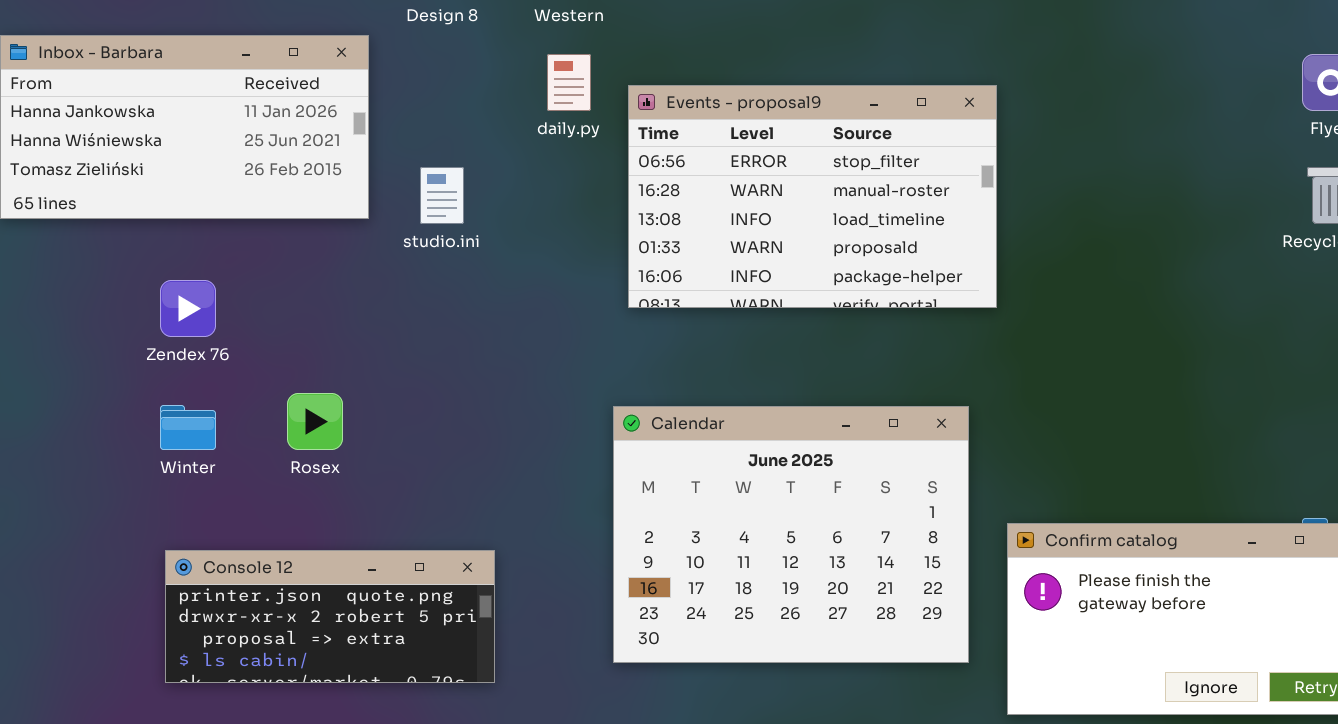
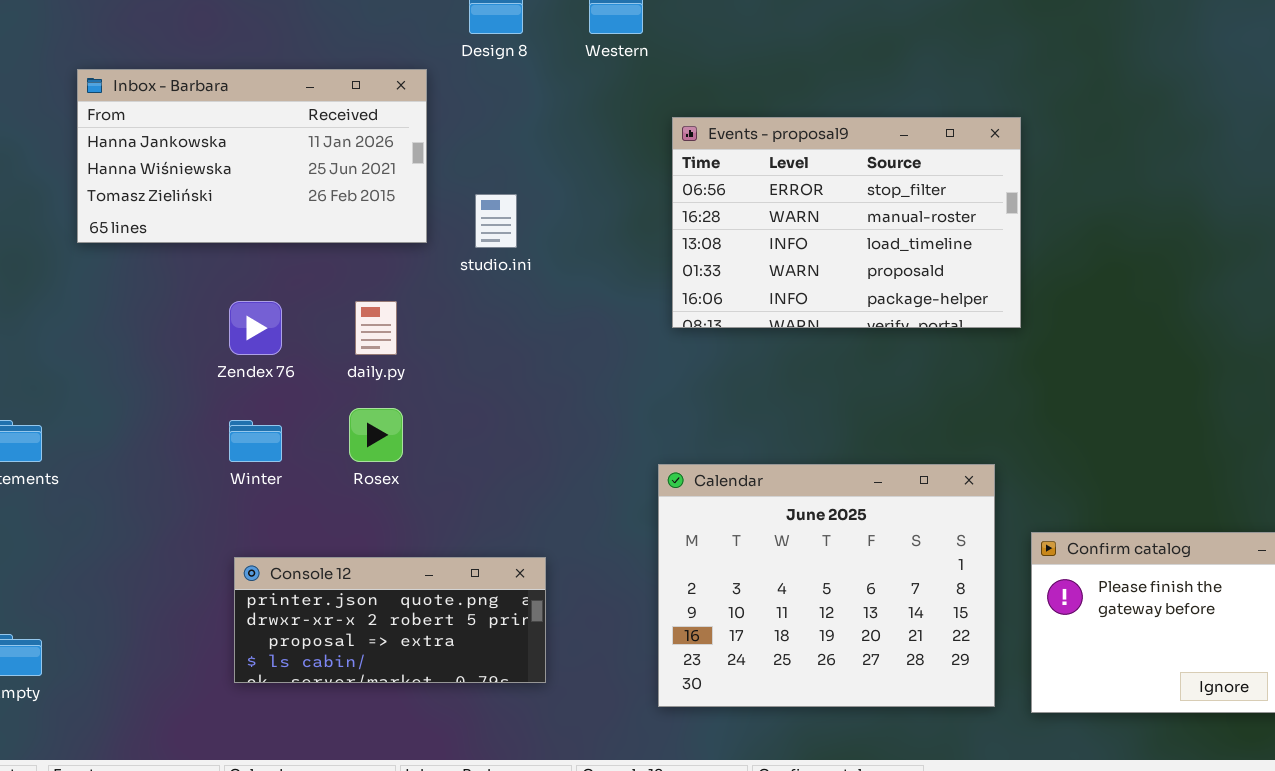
daily.py: [547,54,591,111] -> [355,301,397,355], moved
Calendar: [613,406,969,663] -> [658,464,995,707], moved

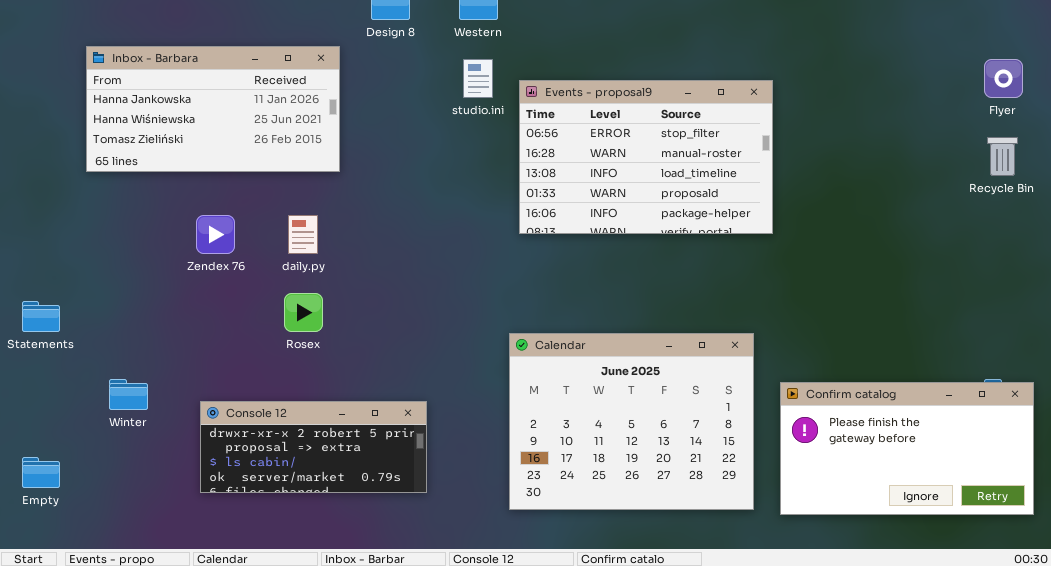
studio.ini: [475,194,517,248] -> [463,59,493,98], moved
Winter: [229,420,282,462] -> [109,379,148,410], moved
Console 12: [234,557,546,683] -> [200,401,427,493], scrolled down 1 row

